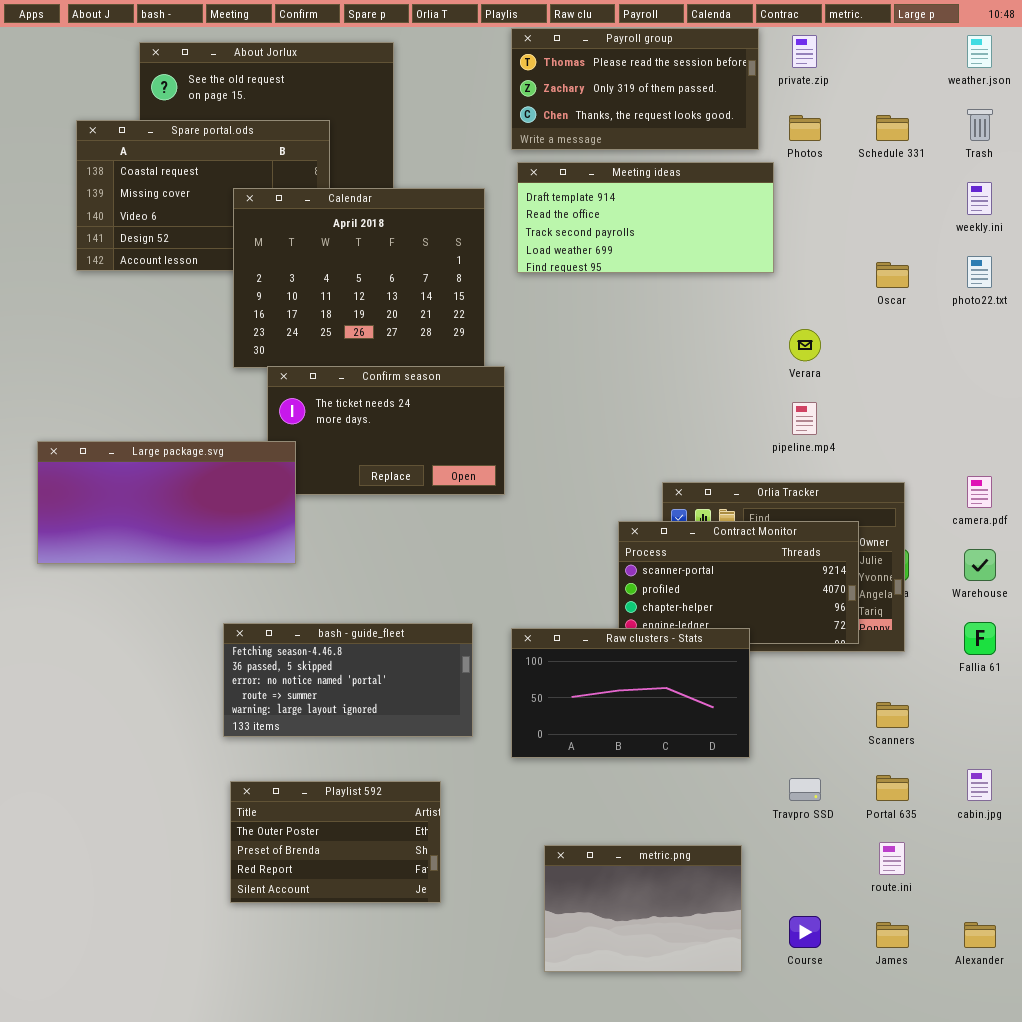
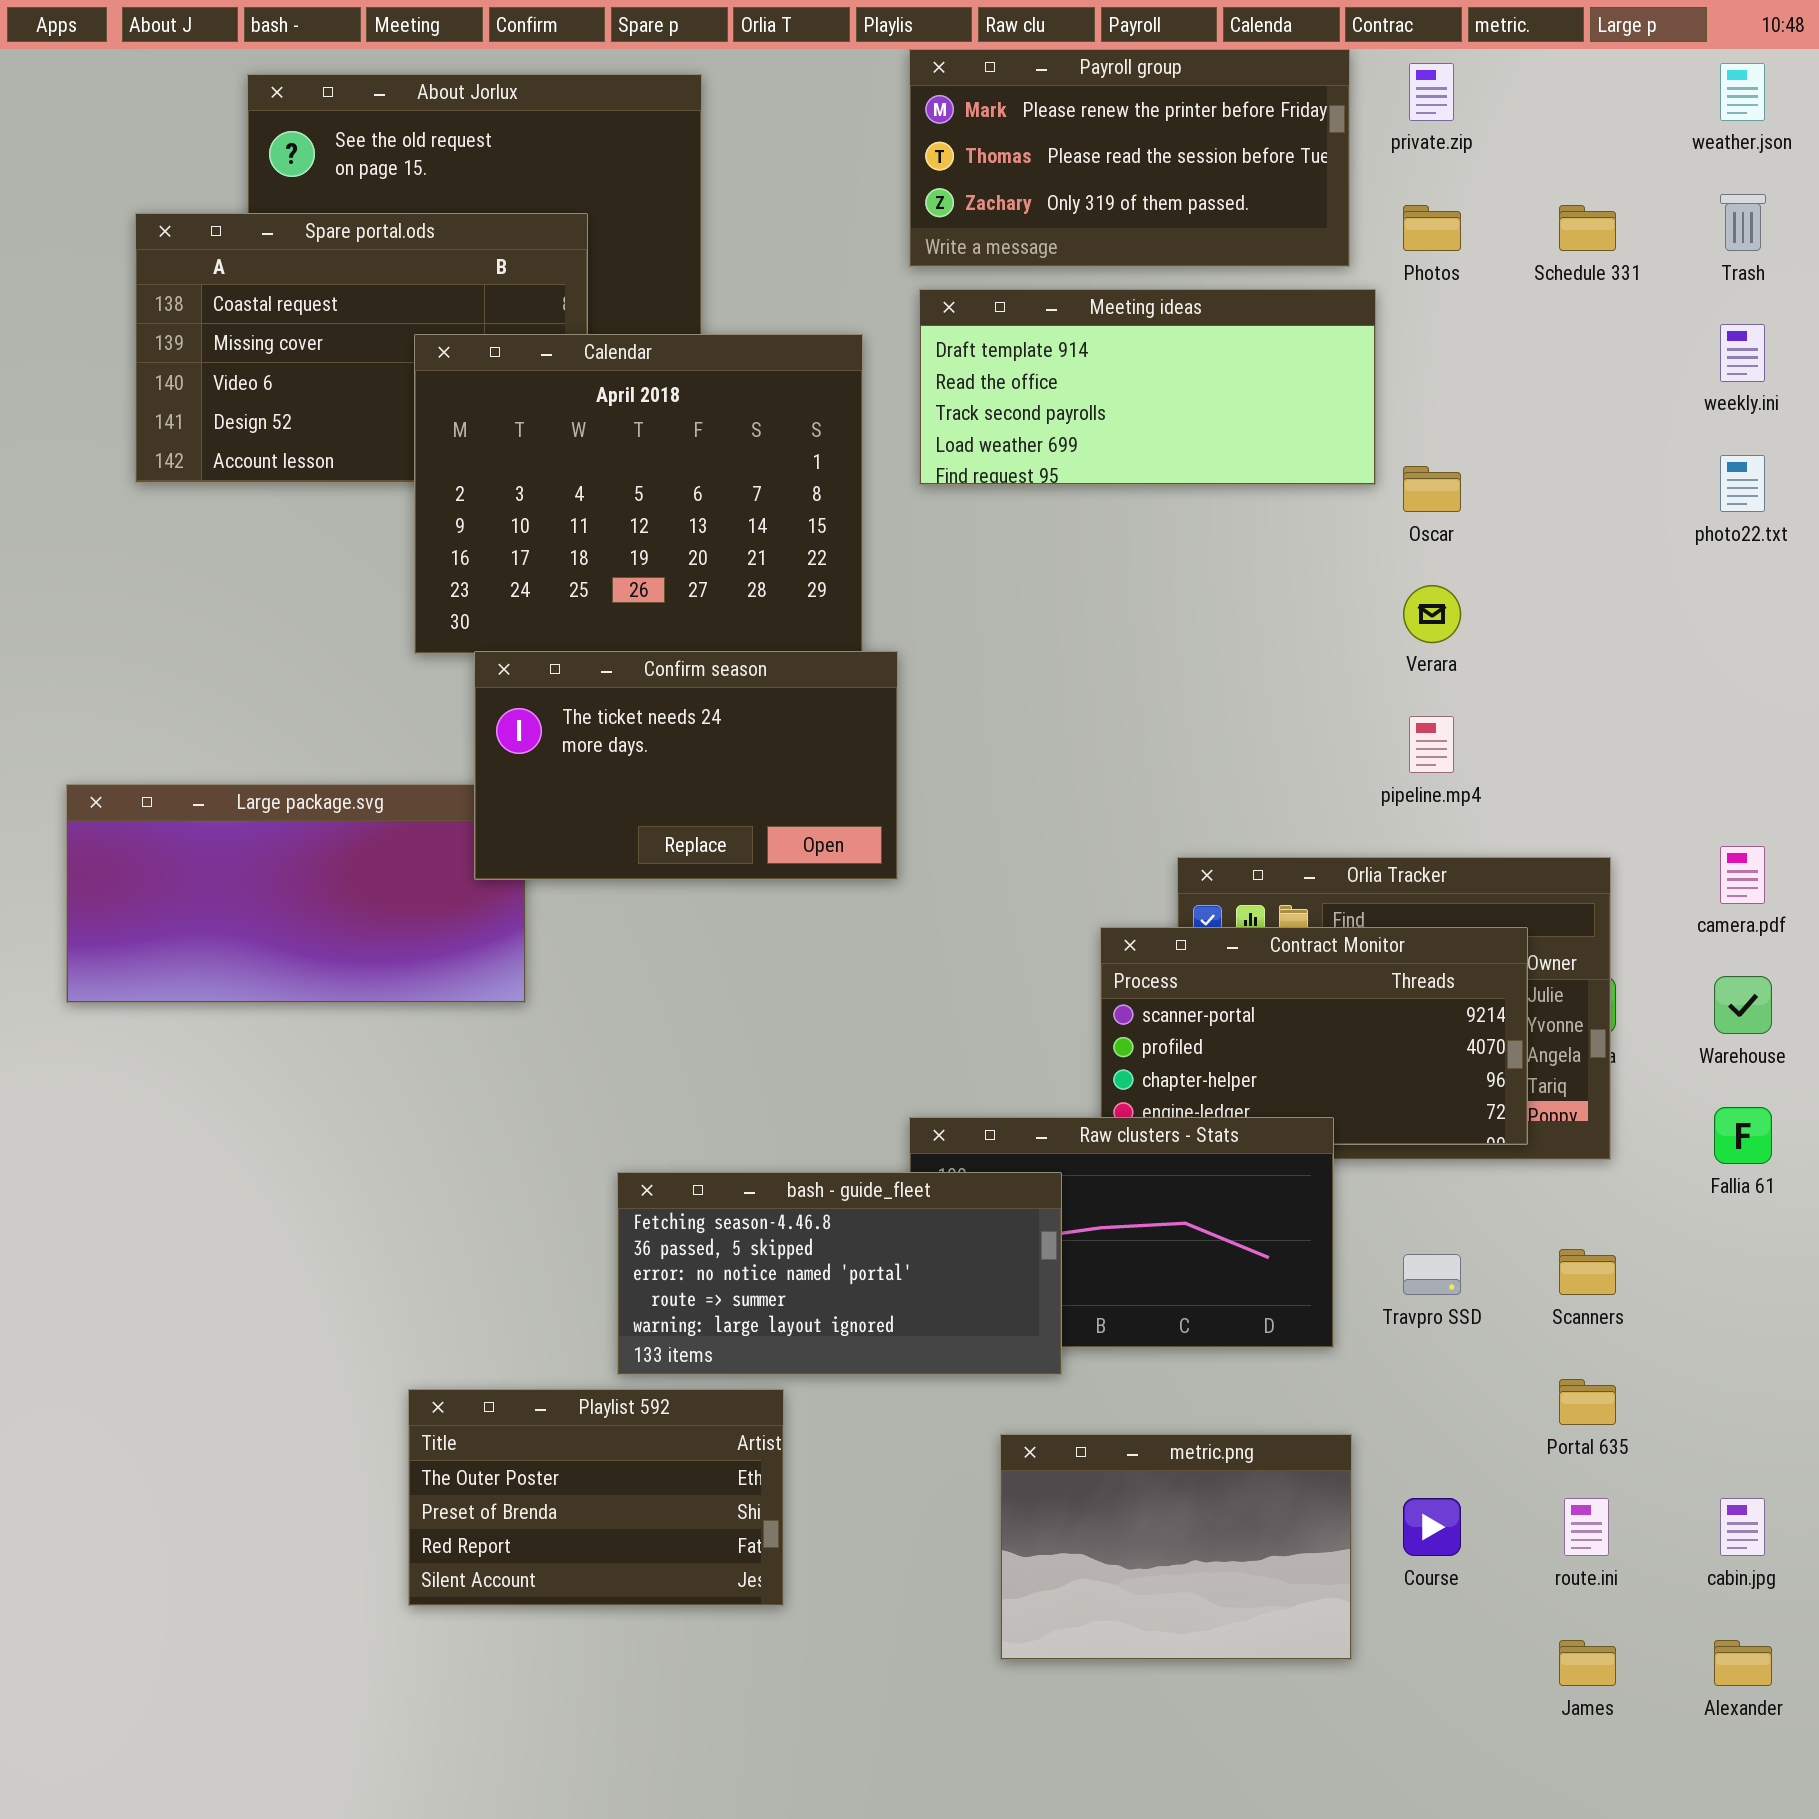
Payroll group: [511,28,759,150] -> [909,49,1350,267], scrolled up 1 row
Oscar: [876,262,909,288] -> [1403,466,1461,512], moved
Confirm season: [267,366,505,495] -> [474,651,898,880], raised
bash - guide_fleet: [223,623,473,737] -> [617,1172,1062,1375], moved
cabin.jpg: [967,769,992,801] -> [1720,1498,1765,1556], moved
Travpro SSD: [789,778,821,801] -> [1403,1254,1461,1295], moved
metric.png: [544,845,742,972] -> [1000,1434,1352,1660], moved
Course: [789,916,821,948] -> [1403,1498,1461,1556], moved

